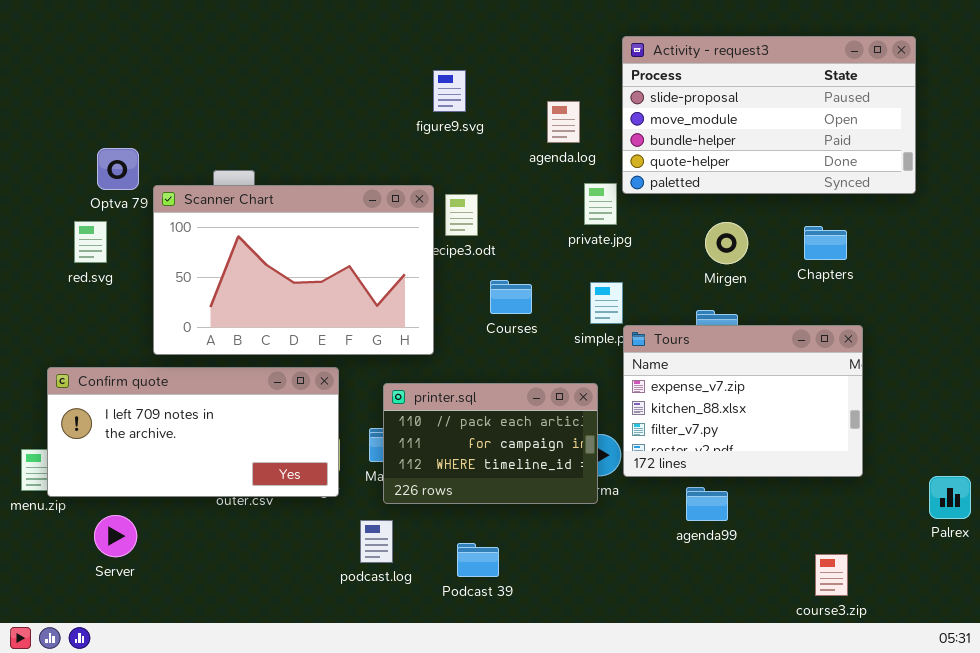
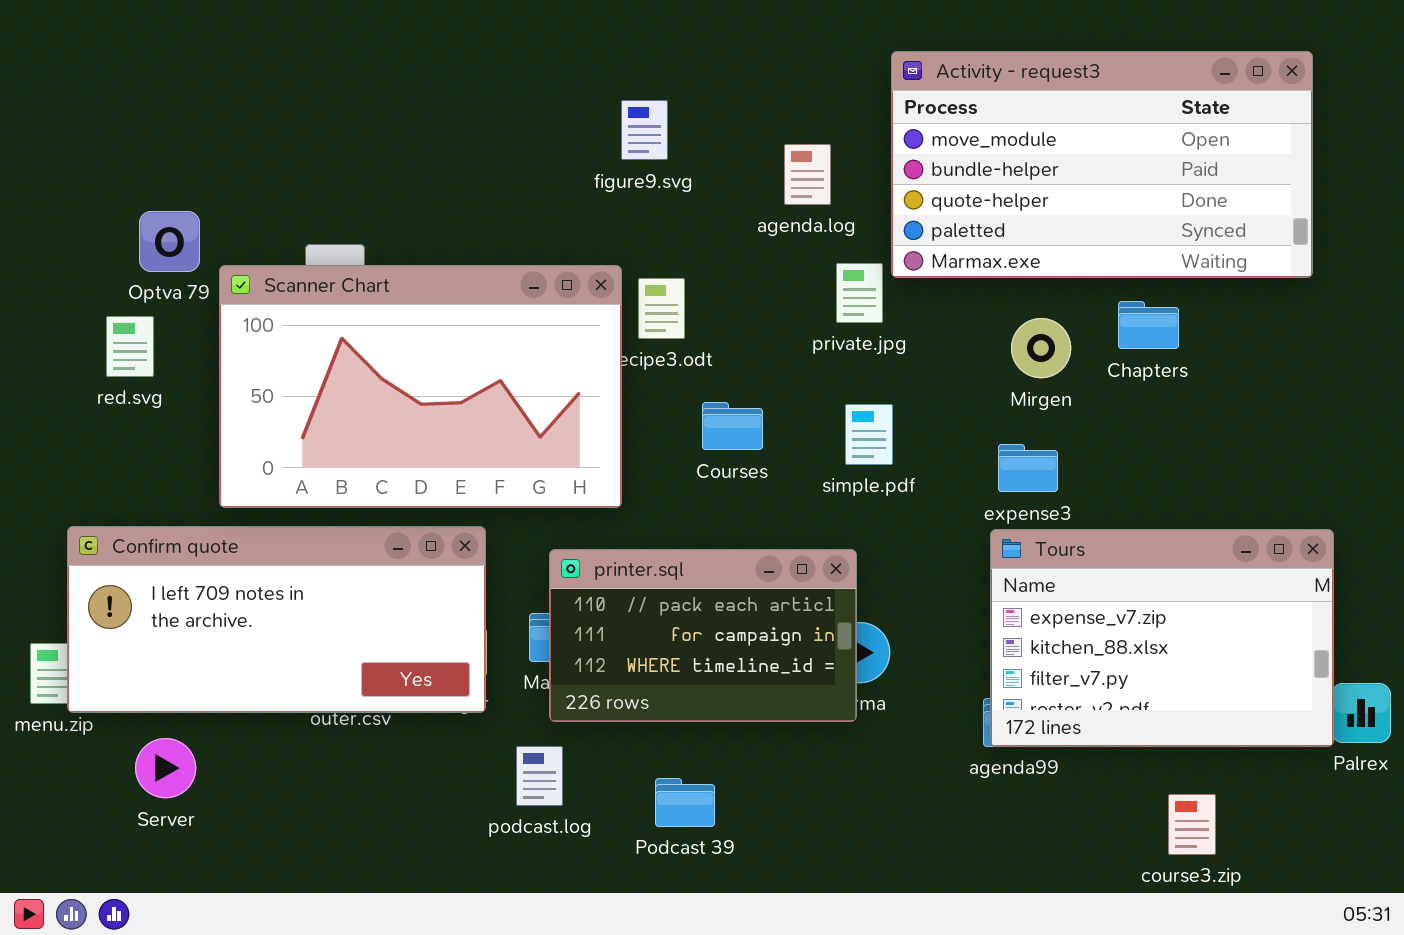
Activity - request3: [622,36,916,194] -> [891,51,1313,278], scrolled down 1 row
Chapters: [804,226,847,260] -> [1118,301,1179,349], moved
Tours: [623,325,863,477] -> [990,529,1334,747], moved

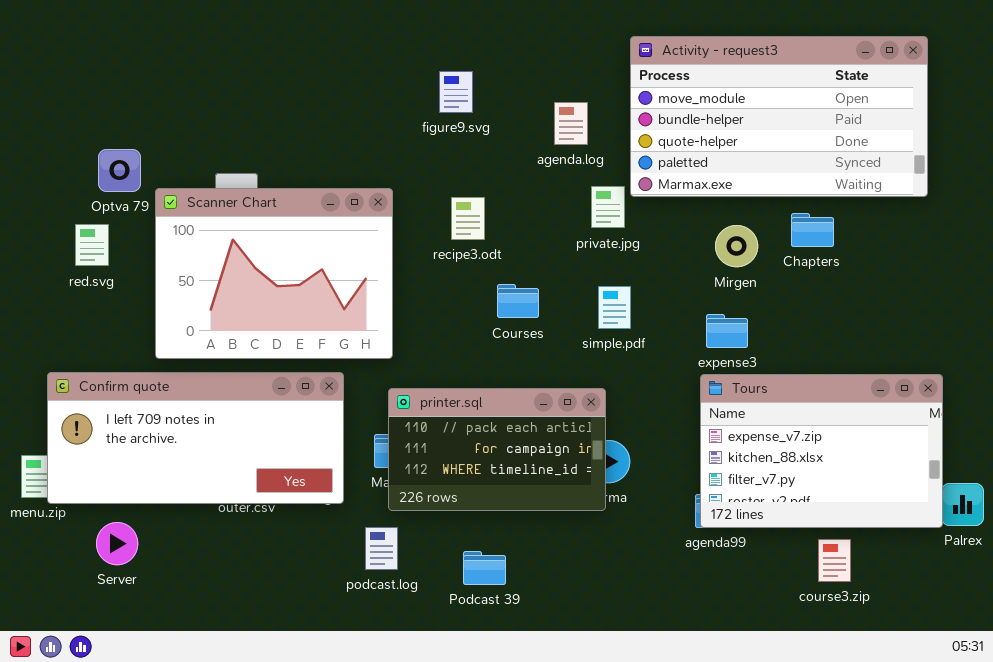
Scanner Chart: [219,265,622,508] -> [155,188,393,359], resized
course3.zip: [1168,794,1216,855] -> [818,539,851,582], moved

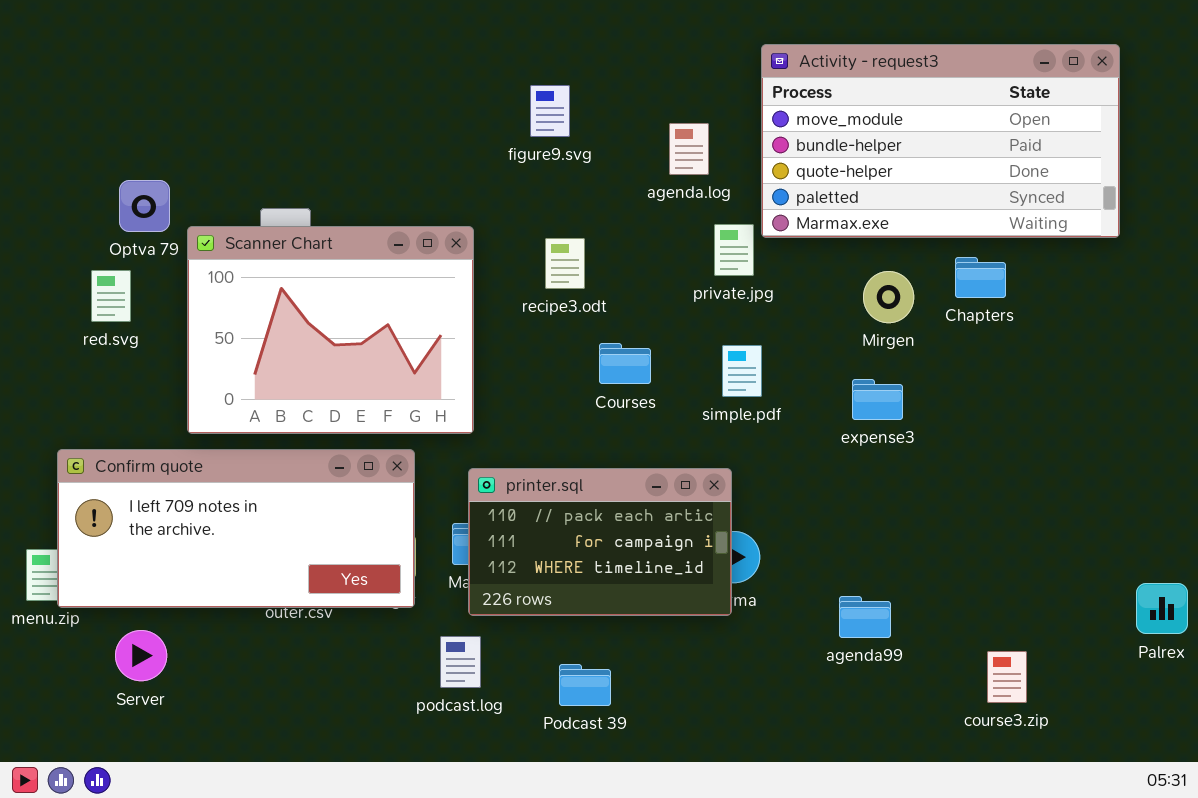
Tours: [700,374,943,528] -> none, closed

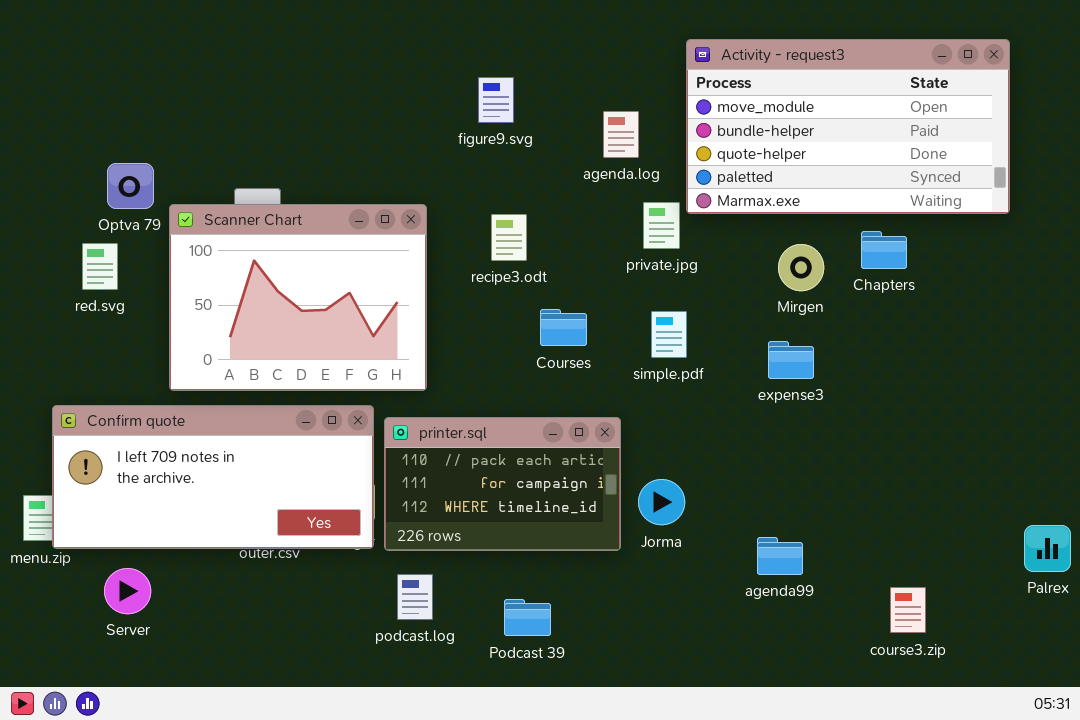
printer.sql: [468,468,732,616] -> [384,417,621,551], moved

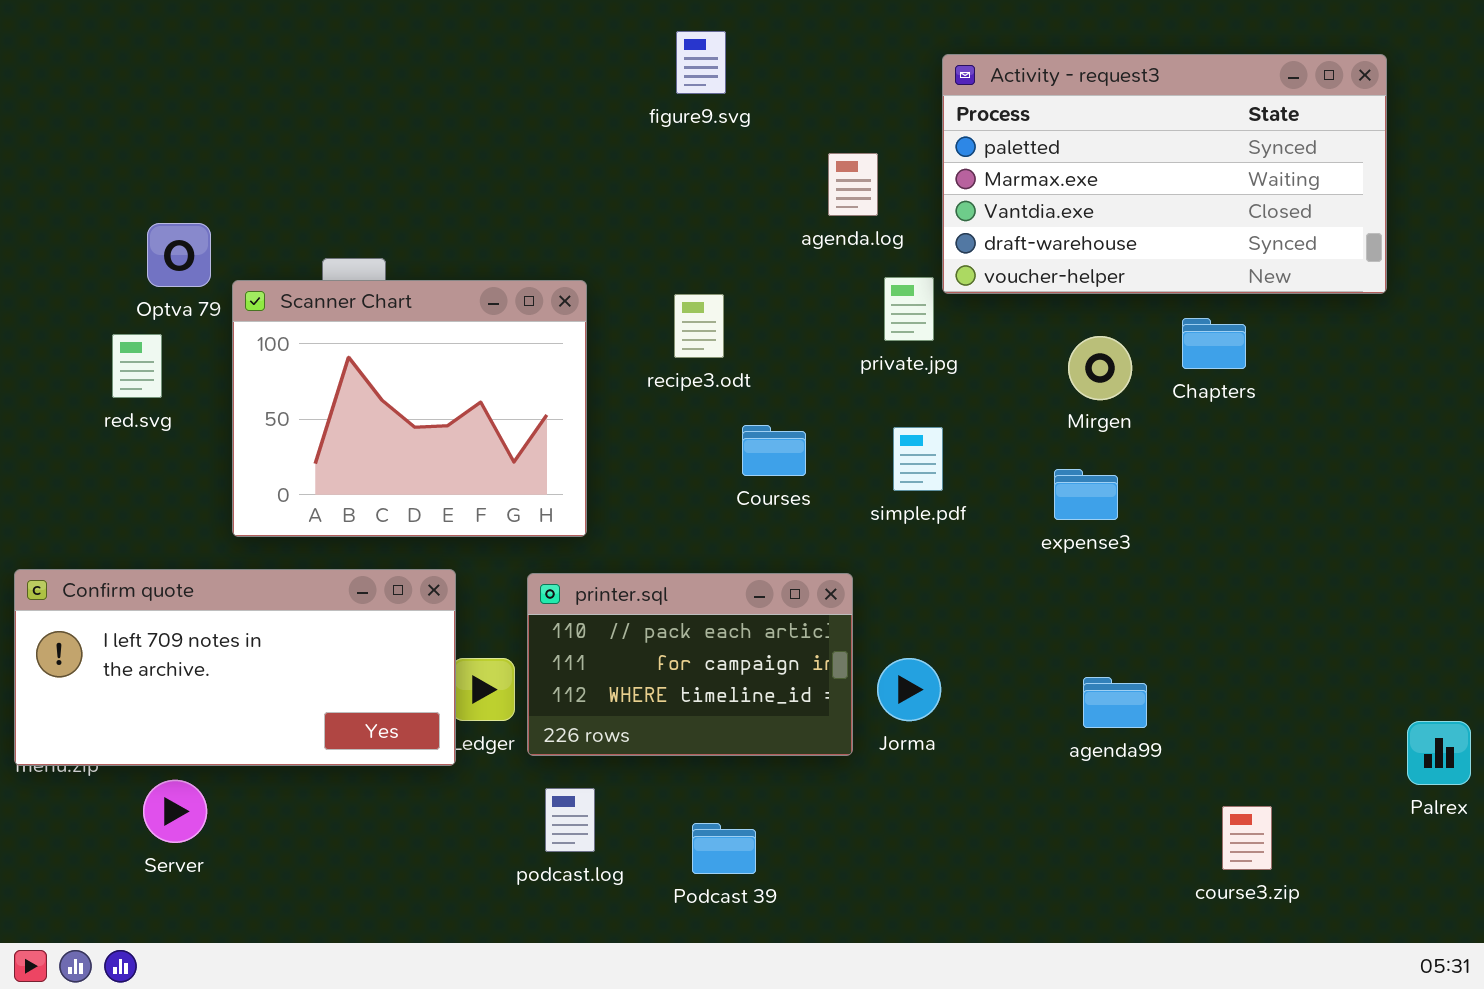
Activity - request3: [686,39,1010,214] -> [942,54,1387,294], scrolled down 3 rows
figure9.svg: [478,77,514,123] -> [676,31,726,94], moved
Confirm quote: [52,405,374,549] -> [14,569,456,766], moved
agenda99: [757,537,803,575] -> [1083,677,1147,728], moved

